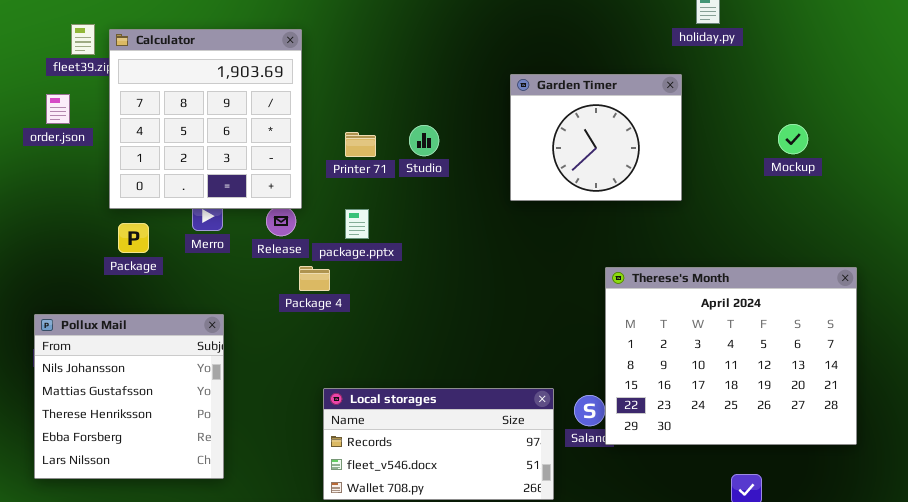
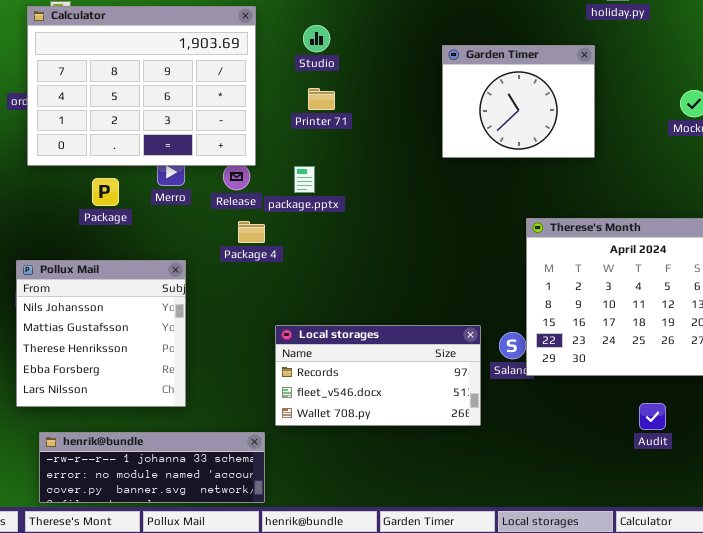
Calculator: [109,29,302,209] -> [27,6,256,166], resized
Studio: [409,125,439,156] -> [303,25,330,52], moved
Printer 71: [345,132,376,157] -> [308,88,335,110], moved
Package 4: [299,266,330,291] -> [238,221,265,243], moved

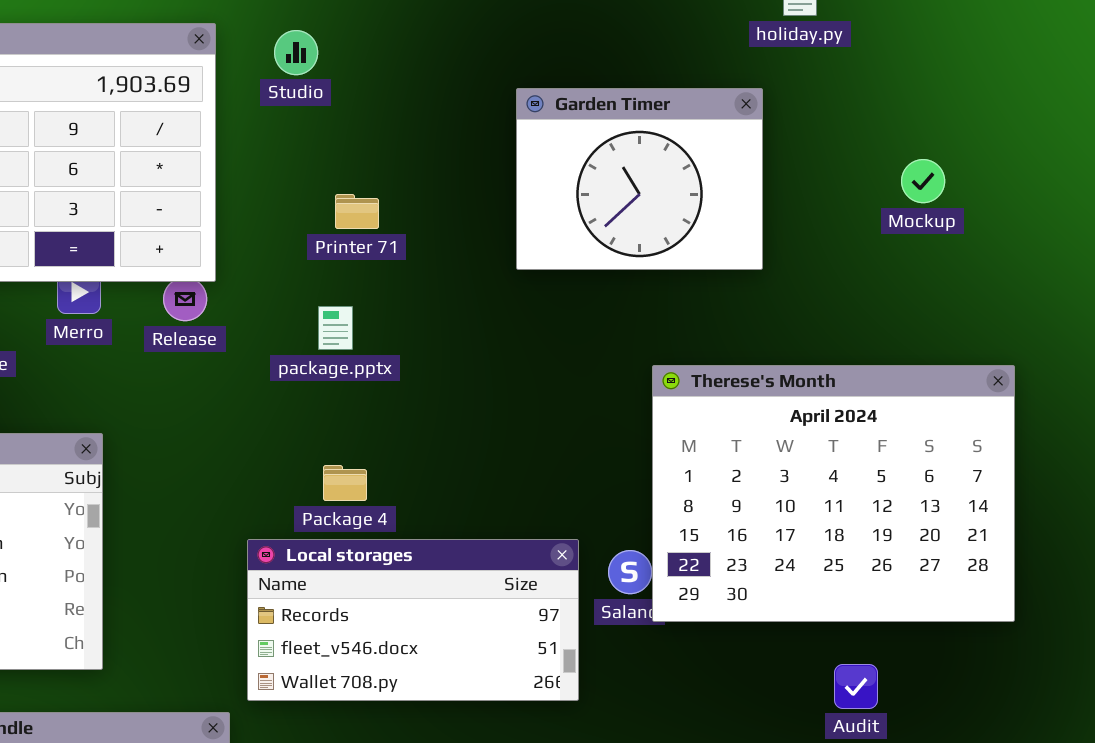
Studio: [303,25,330,52] -> [274,30,318,75], moved
Printer 71: [308,88,335,110] -> [335,194,379,229], moved
package.pptx: [294,166,315,193] -> [318,306,353,350], moved
Package 4: [238,221,265,243] -> [323,465,367,501], moved

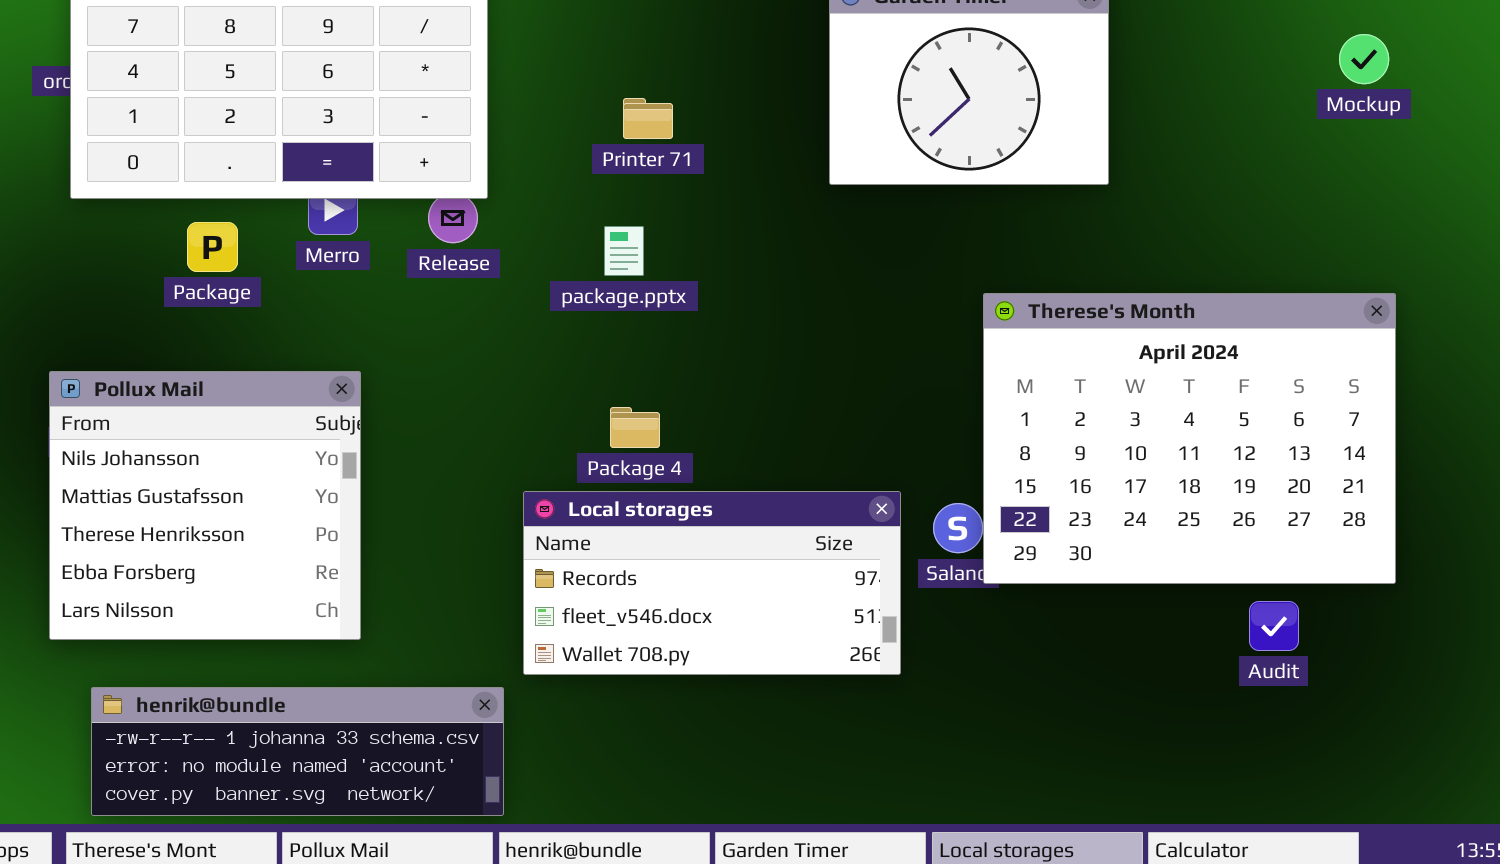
Mockup: [901,159,945,203] -> [1339,34,1389,84], moved
Audit: [834,664,878,709] -> [1249,601,1299,651], moved

